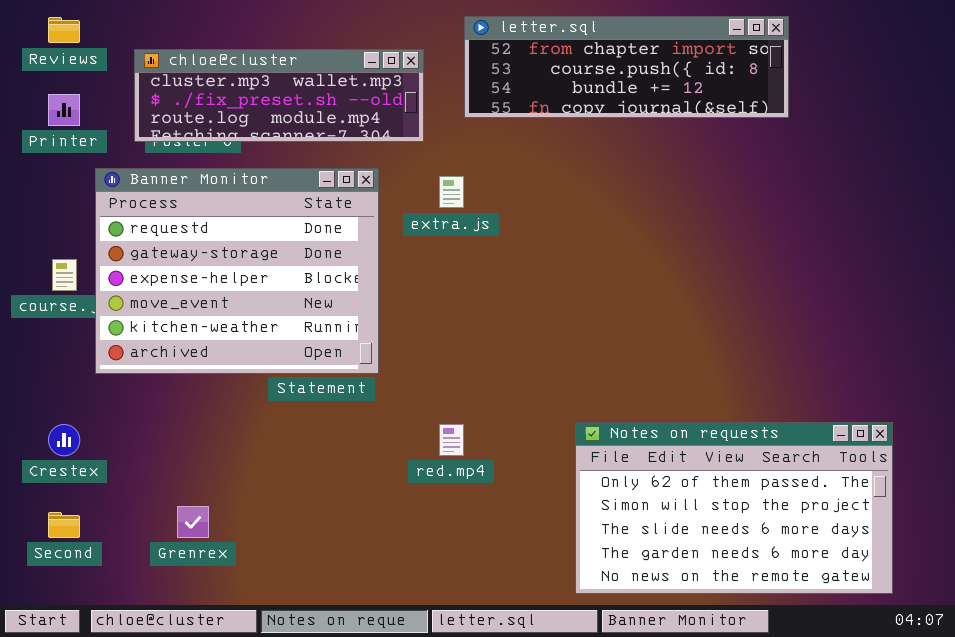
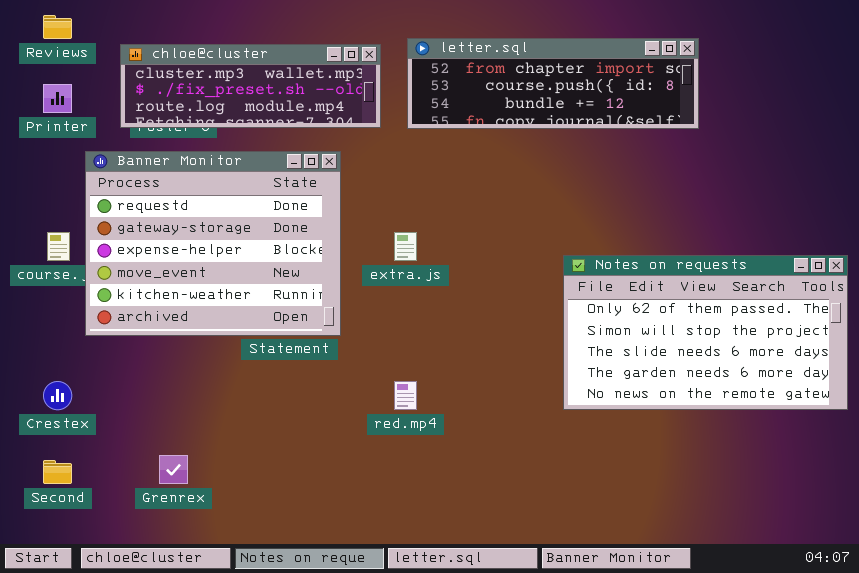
letter.sql: [464,16,789,118] -> [407,38,699,129], moved
extra.js: [439,176,464,208] -> [394,232,417,261], moved
Notes on requests: [575,422,893,594] -> [563,255,848,410], moved

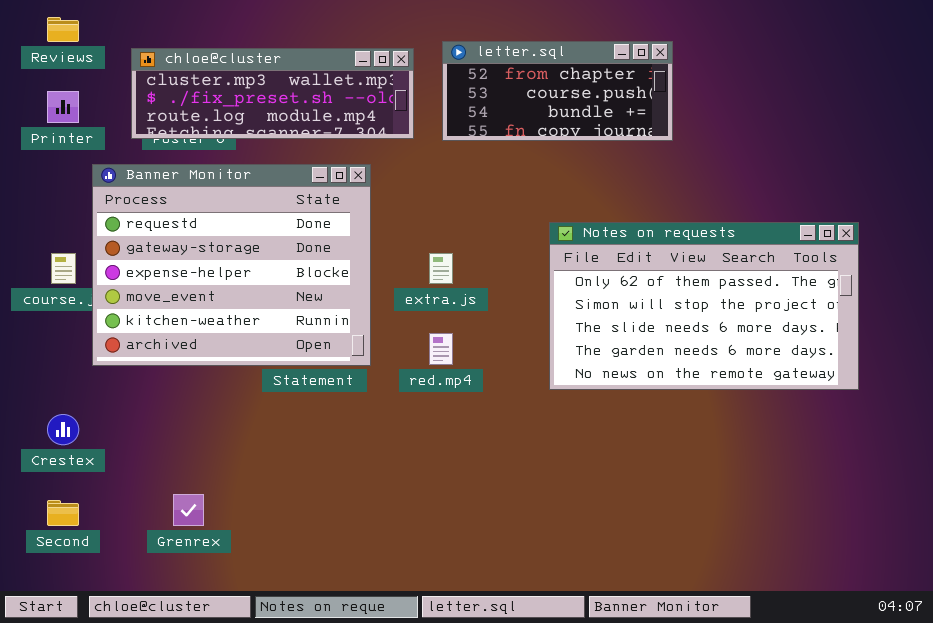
letter.sql: [407,38,699,129] -> [442,41,673,141], resized
Notes on requests: [563,255,848,410] -> [549,222,859,390], moved
red.mp4: [394,381,417,410] -> [429,333,453,365], moved

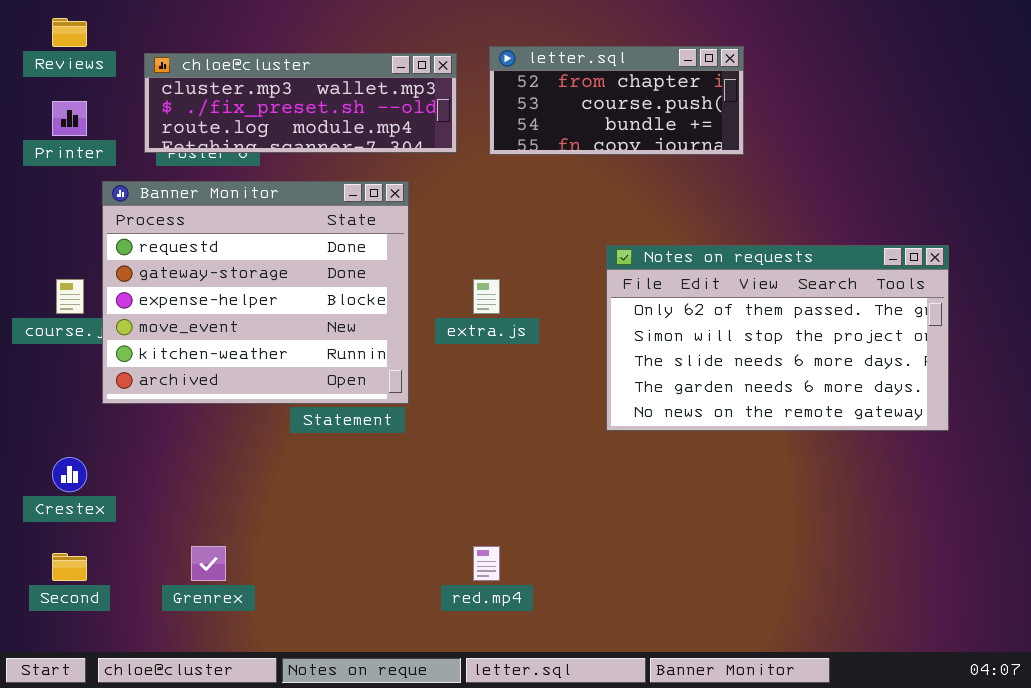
red.mp4: [429,333,453,365] -> [473,546,500,581], moved

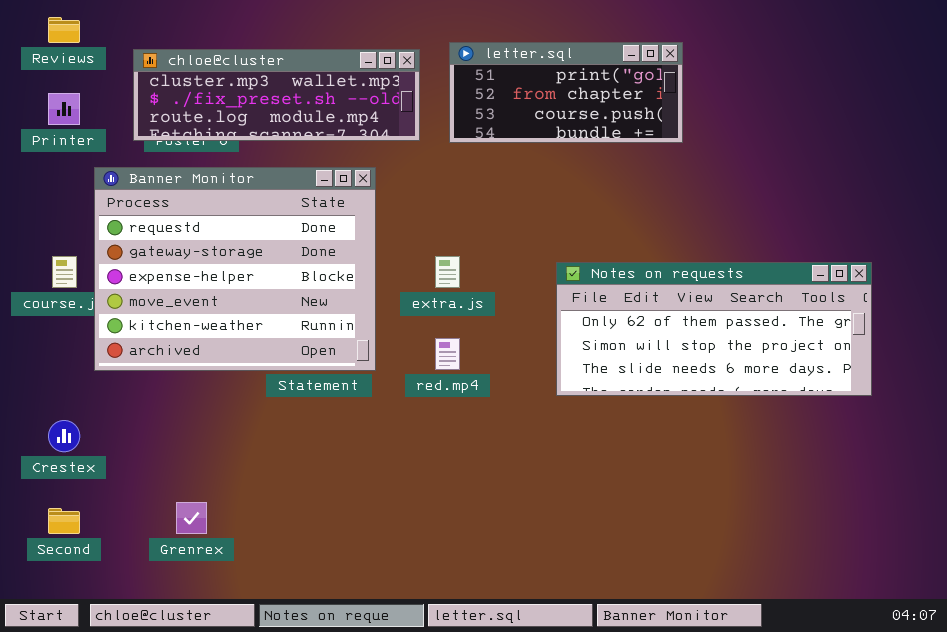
letter.sql: [489,46,744,155] -> [449,42,683,143], scrolled up 1 row
Notes on requests: [606,245,949,431] -> [556,262,872,396], resized
red.mp4: [473,546,500,581] -> [435,338,460,370], moved

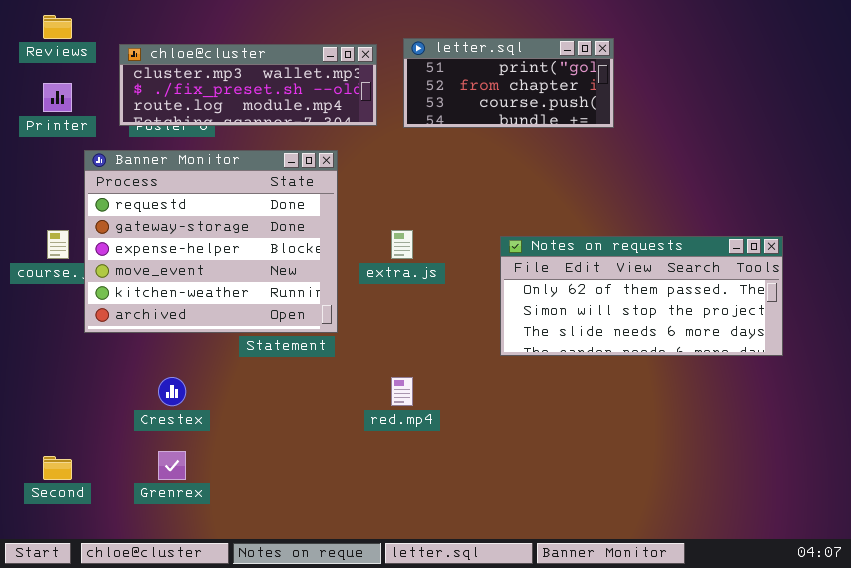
red.mp4: [435,338,460,370] -> [391,377,413,406], moved
Crestex: [48,420,80,452] -> [158,377,186,406], moved

